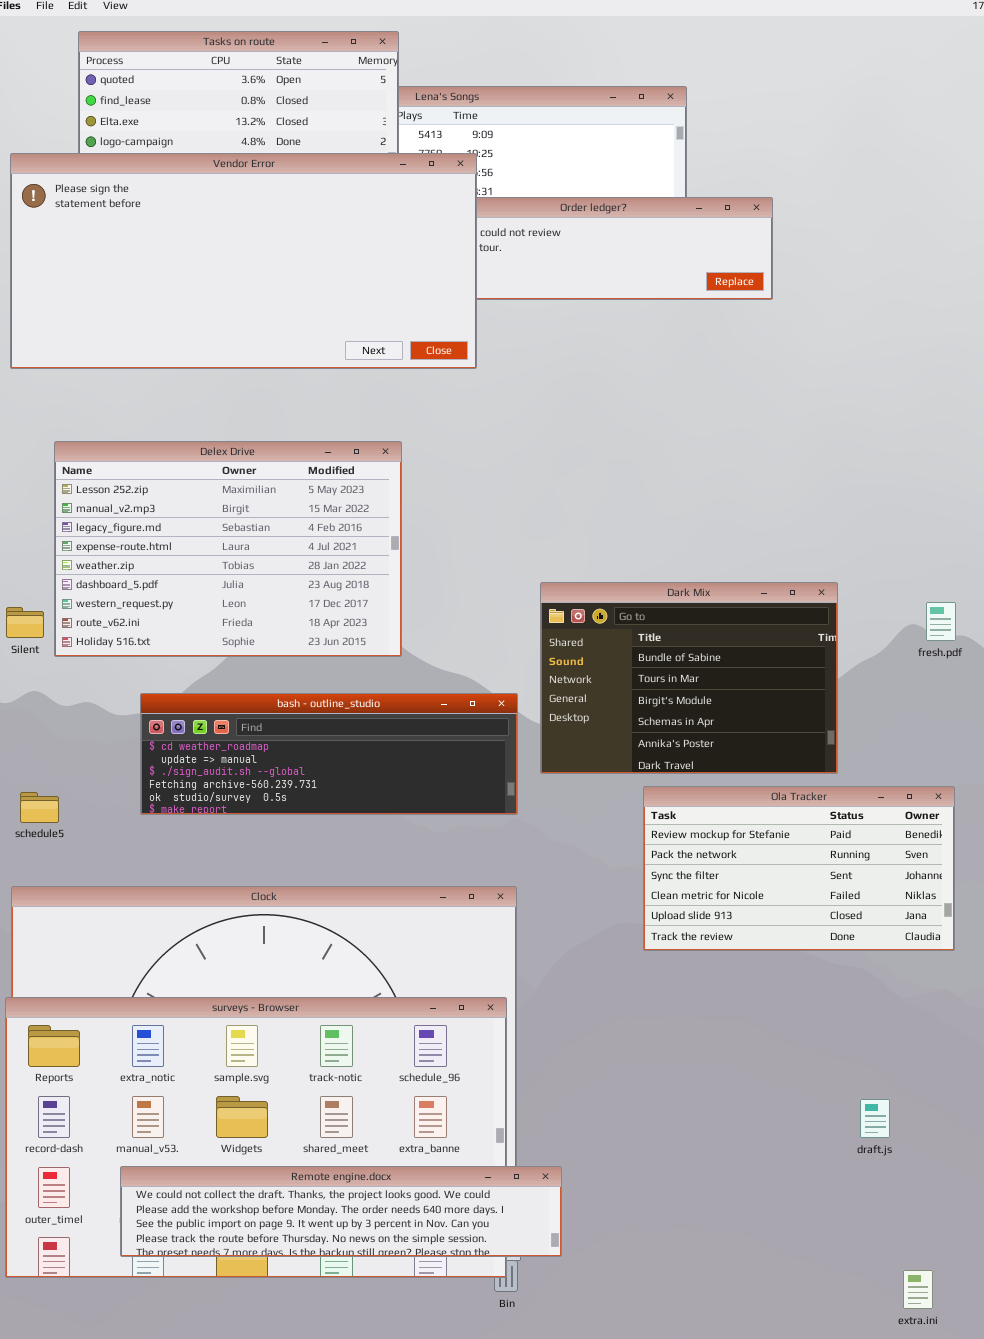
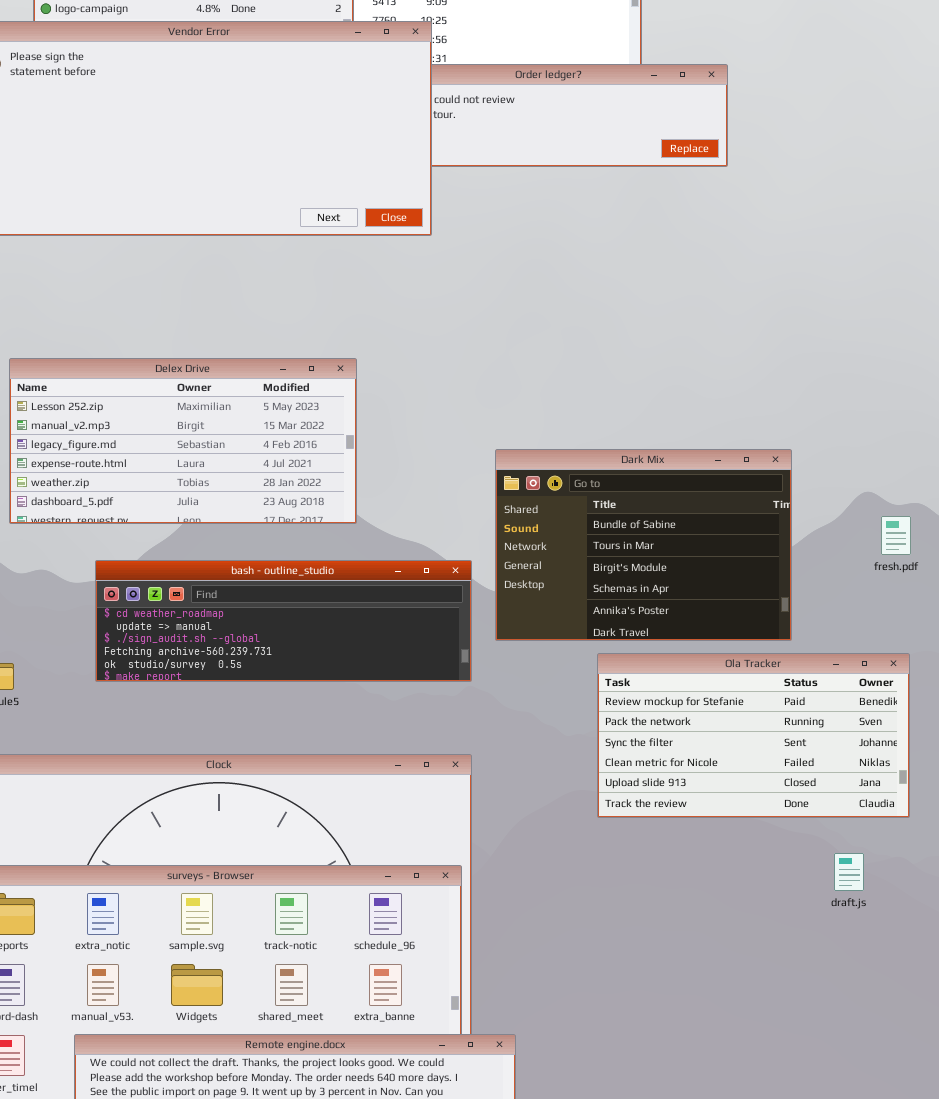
Delex Drive: [54,441,402,657] -> [9,358,357,524], resized
fresh.pdf: [926,602,956,641] -> [881,516,911,555], moved
draft.js: [860,1099,890,1138] -> [834,853,864,891], moved

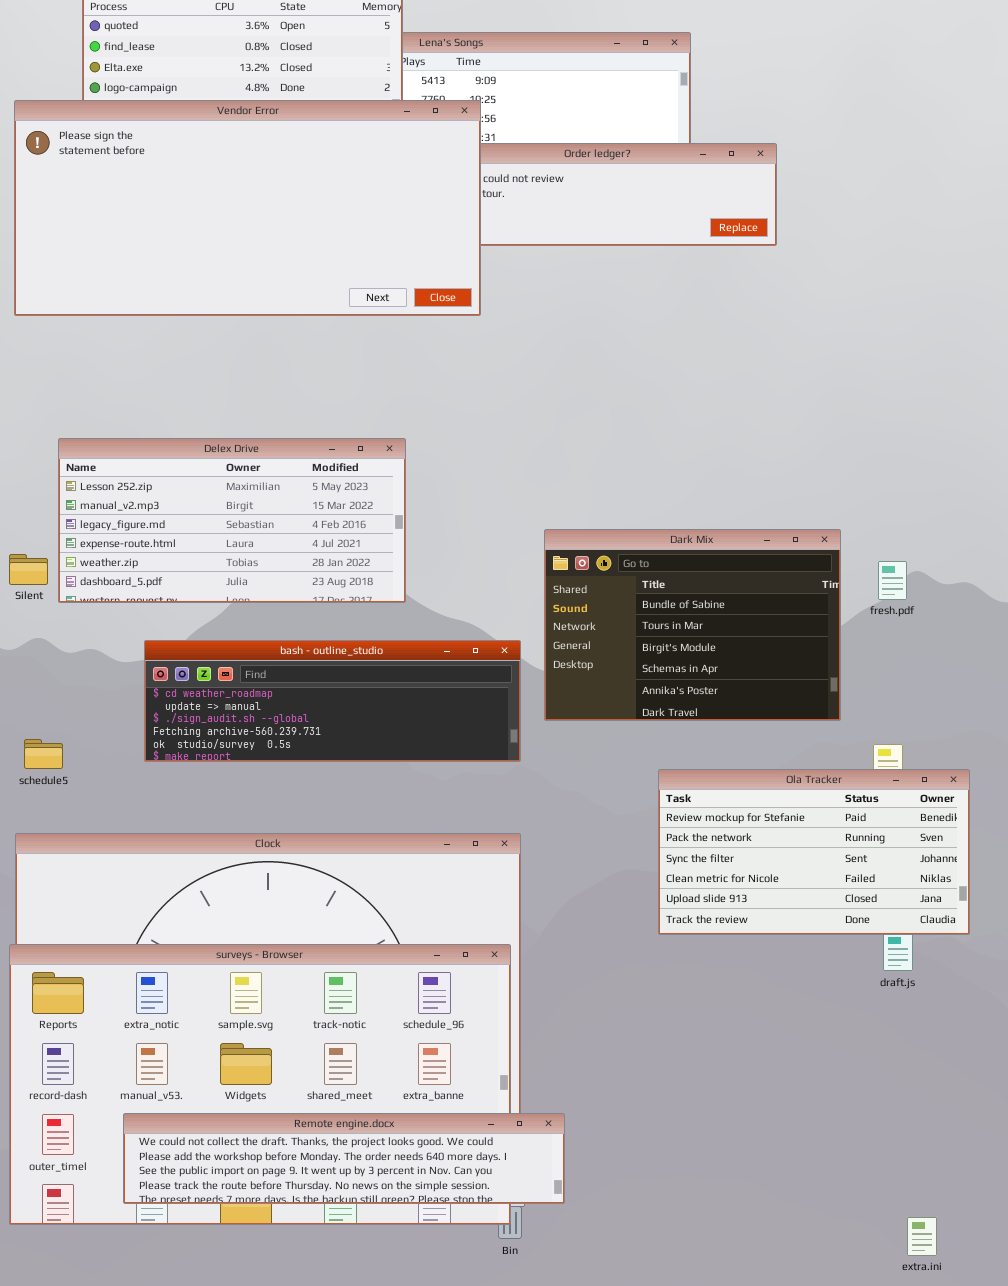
fresh.pdf: [881,516,911,555] -> [878,561,907,600], moved
Ola Tracker: [597,653,910,818] -> [658,769,970,935], moved

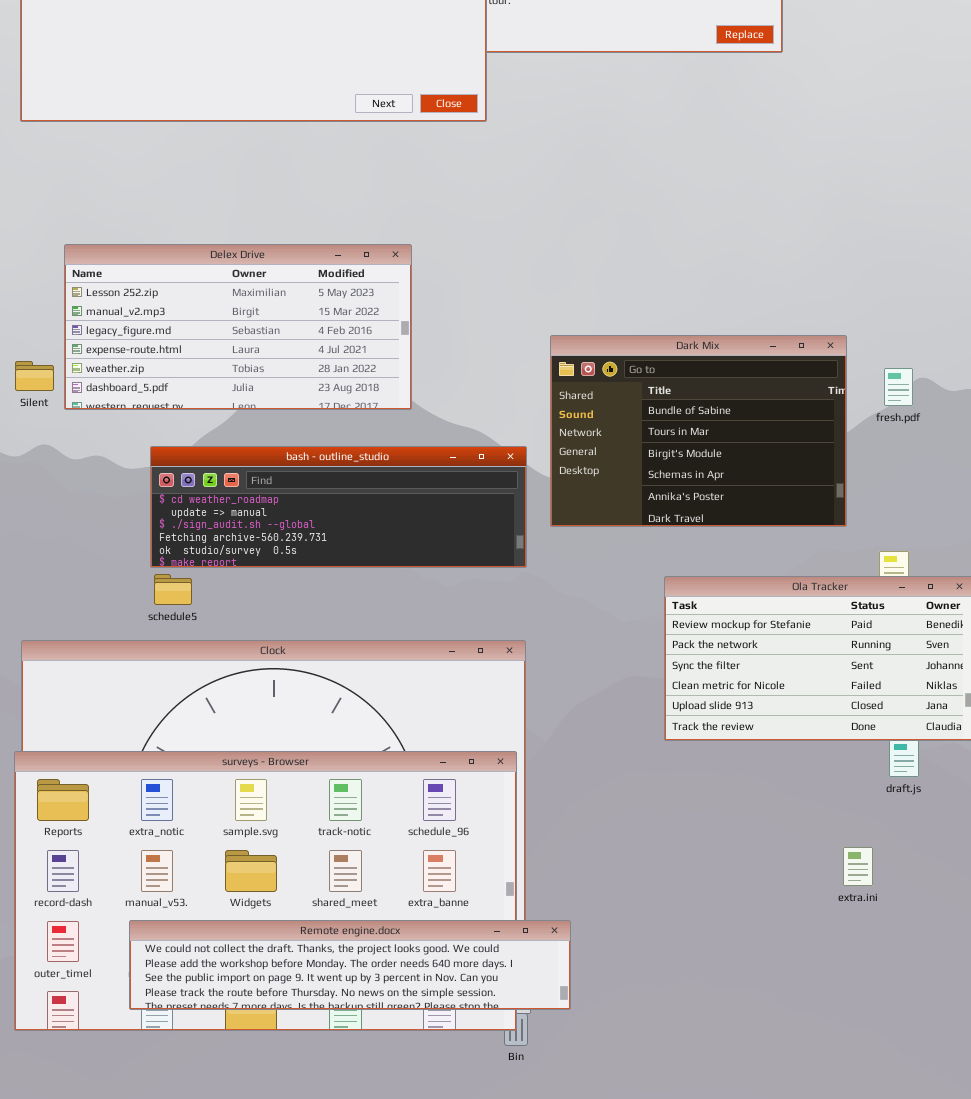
schedule5: [24,739,63,769] -> [154,574,192,605], moved
extra.ini: [907,1217,937,1256] -> [843,847,873,886], moved

